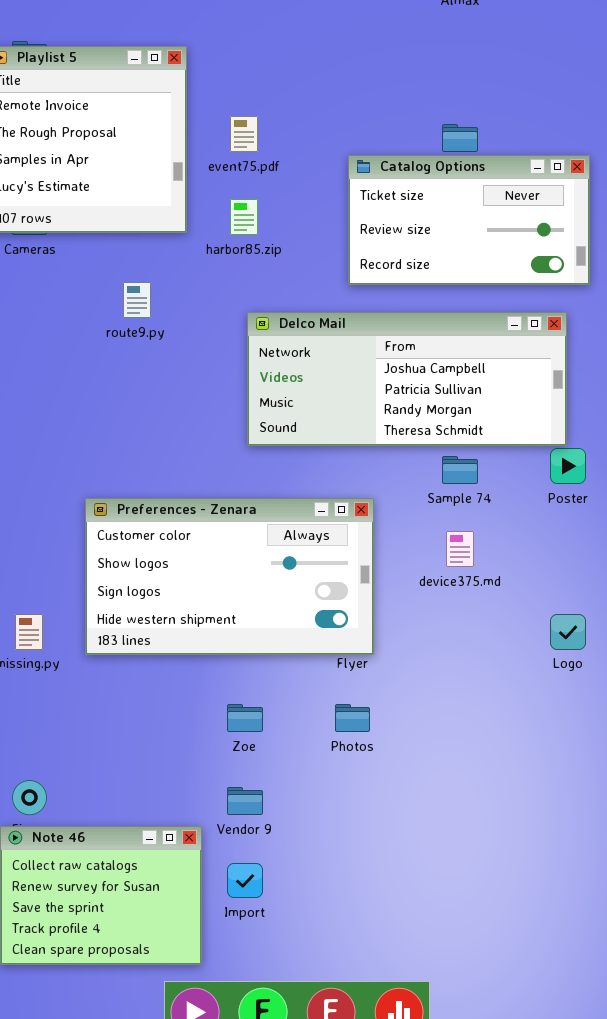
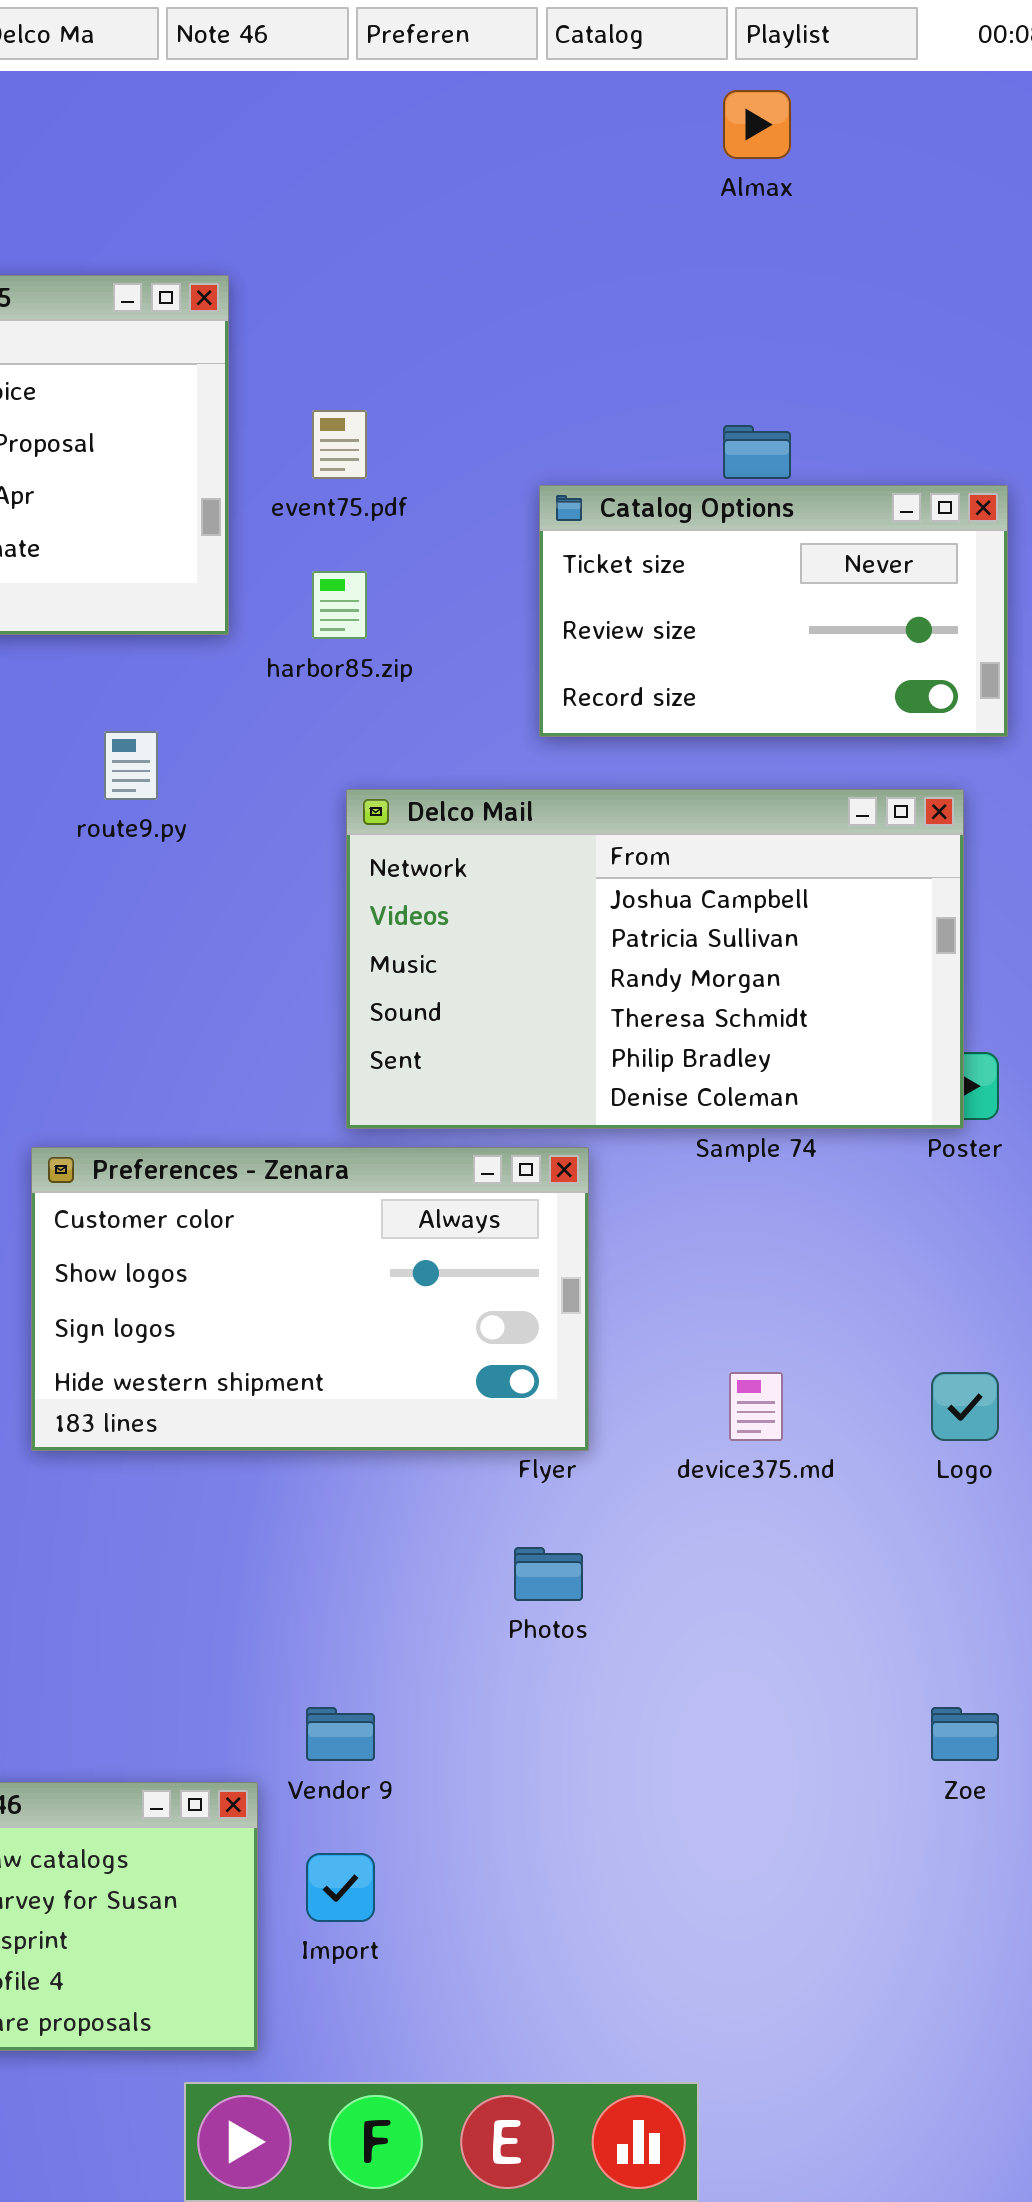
Delco Mail: [247,312,567,446] -> [346,789,964,1129], resized
device375.md: [446,531,474,567] -> [729,1372,783,1441], moved
Zoe: [227,704,263,732] -> [931,1707,999,1761], moved

